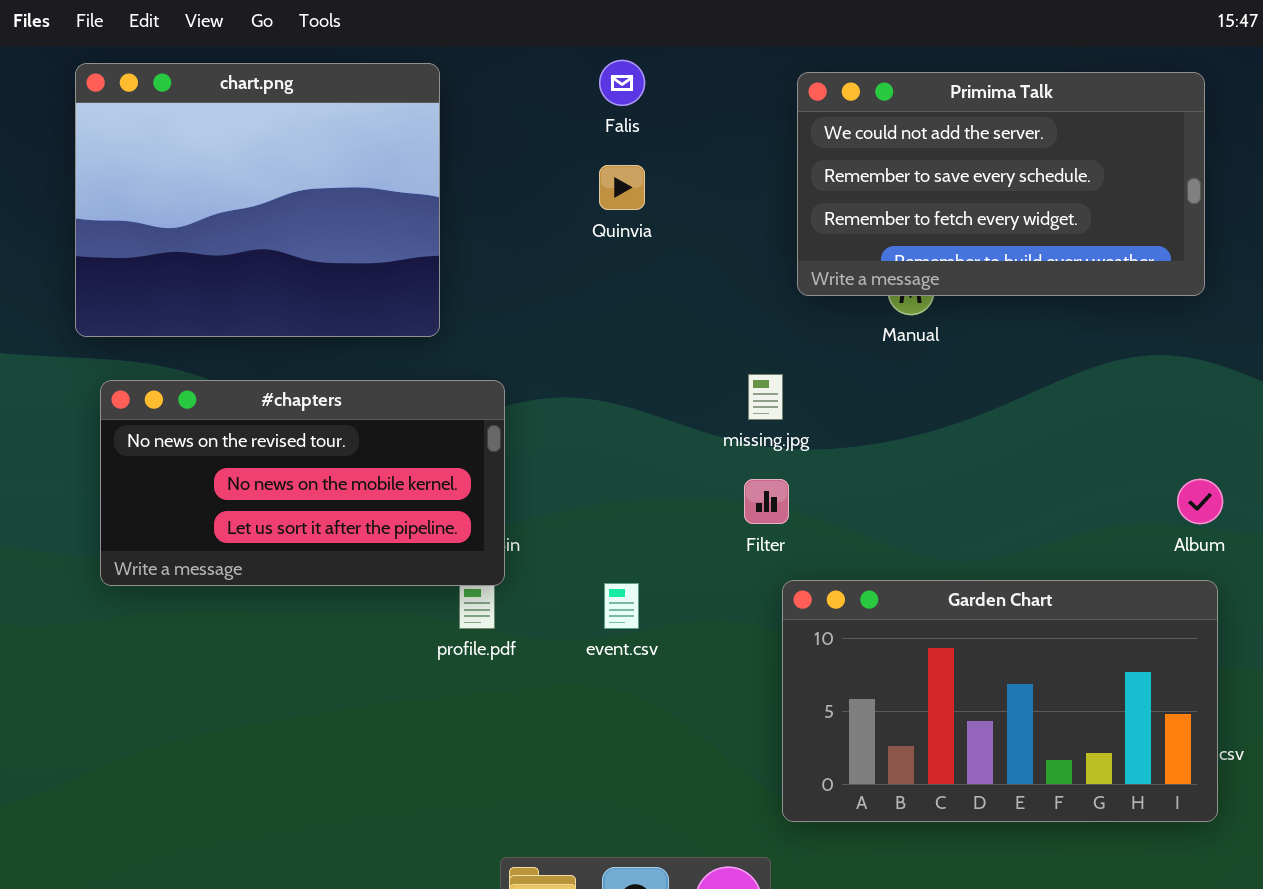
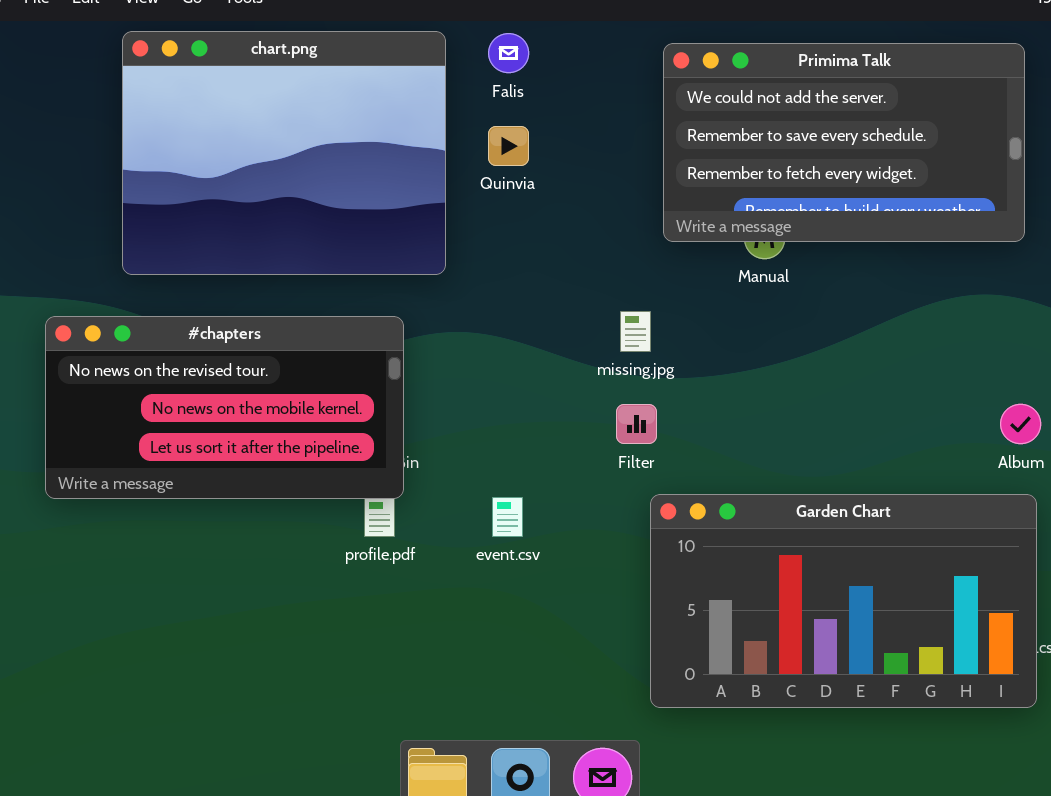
chart.png: [75,63,440,337] -> [122,31,446,275], moved

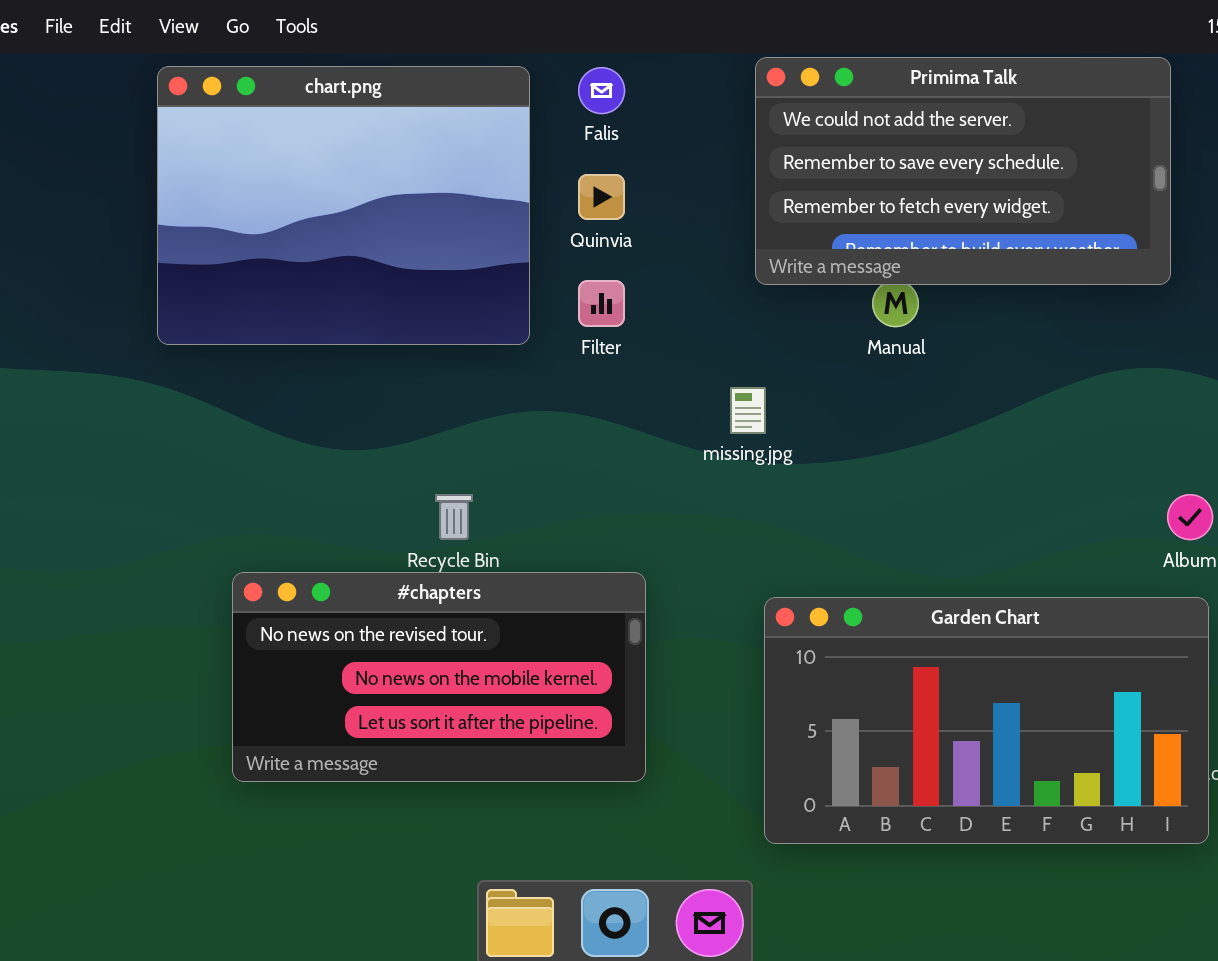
Primima Talk: [663,43,1025,242] -> [755,57,1171,285], moved
#chapters: [45,316,404,499] -> [232,572,646,782], moved
Filter: [616,404,657,444] -> [578,280,625,327], moved

